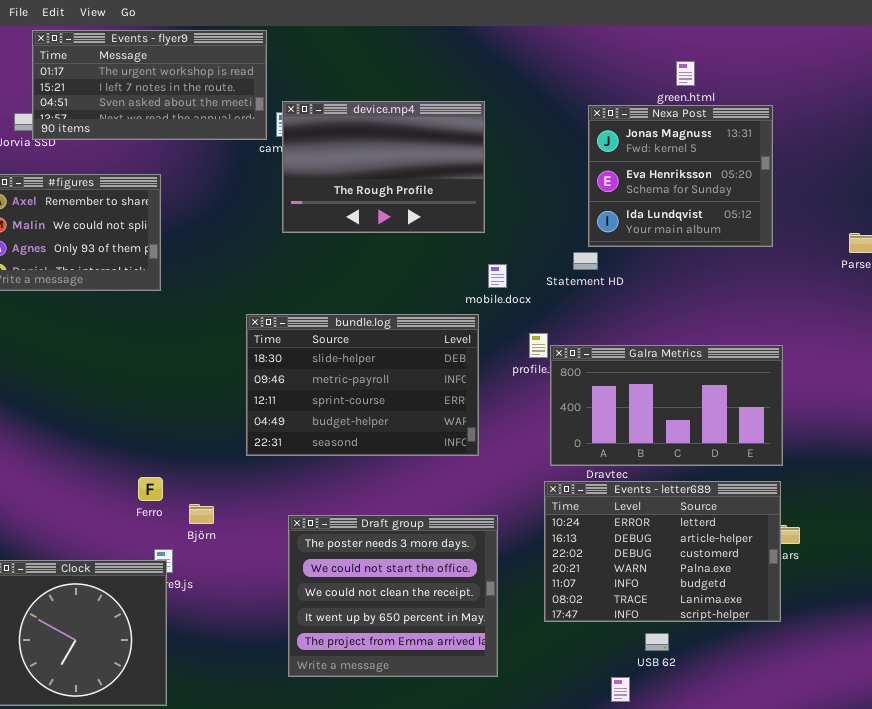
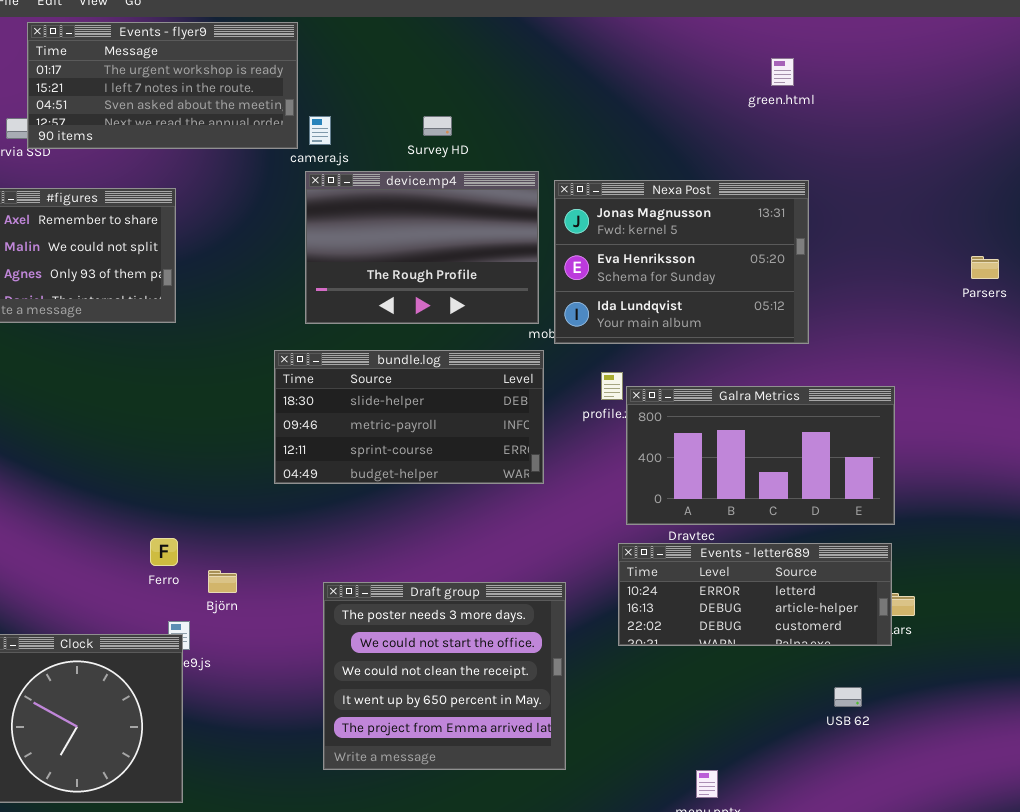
device.mp4: [282,101,485,233] -> [305,171,539,324], moved
Nexa Post: [588,105,773,247] -> [554,180,809,344], moved, resized
bundle.log: [246,314,479,456] -> [274,350,544,484], resized
Events - letter689: [544,481,781,622] -> [618,543,892,646], resized
USB 62: [645,633,669,651] -> [834,687,862,707], moved

